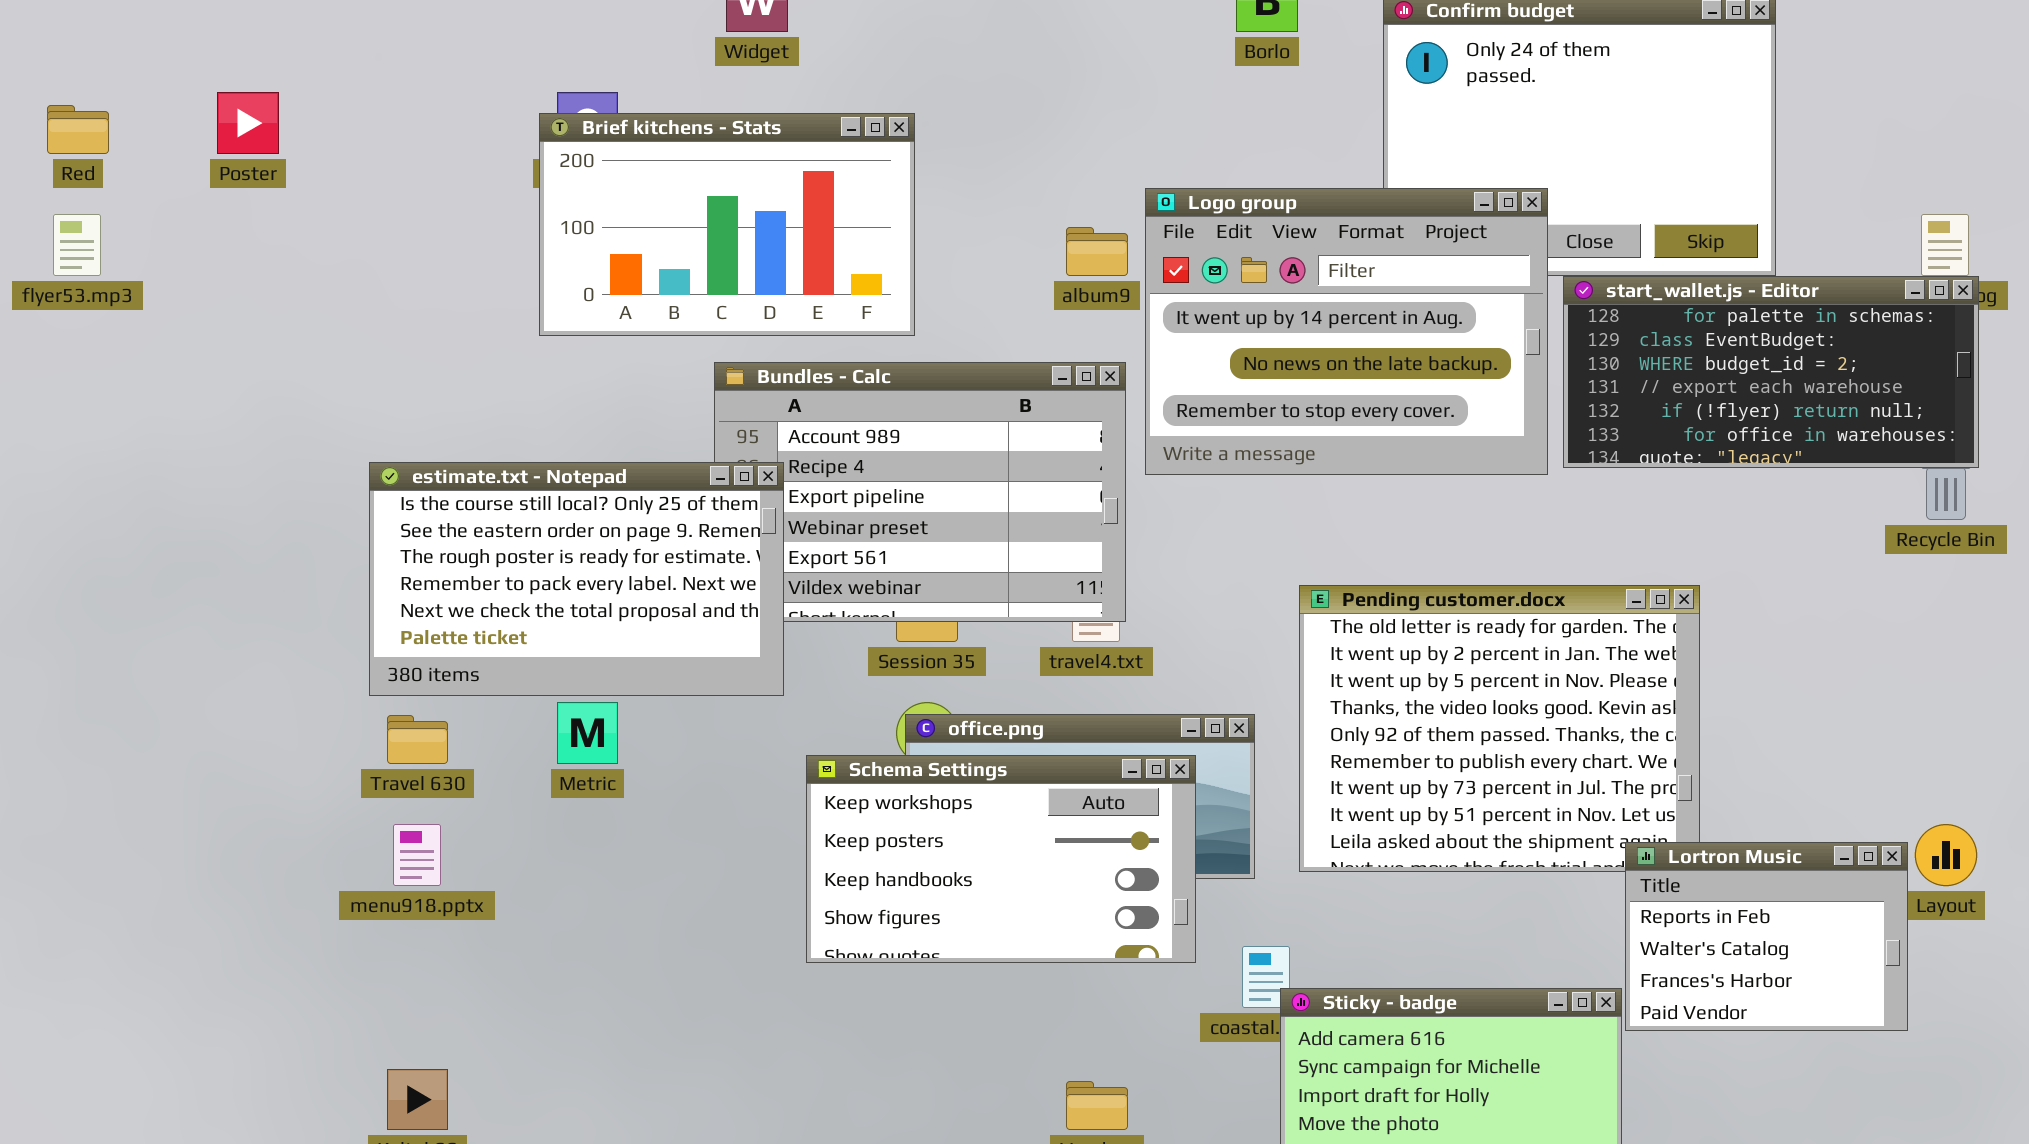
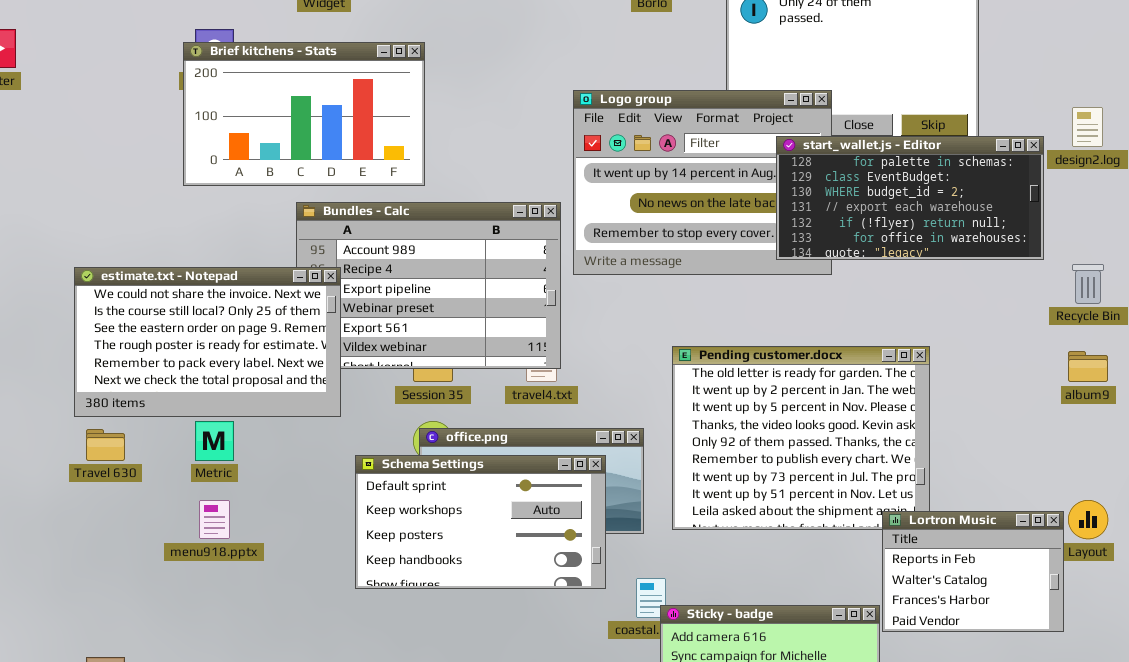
album9: [1066,227,1128,276] -> [1068,351,1108,382], moved
start_wallet.js - Editor: [1563,276,1979,468] -> [776,136,1044,260], moved
estimate.txt - Notepad: [369,462,784,696] -> [74,267,341,417], scrolled up 1 row
Schema Settings: [806,755,1196,963] -> [355,455,606,589], scrolled up 1 row
menu918.pptx: [393,824,441,886] -> [199,500,230,539], moved

